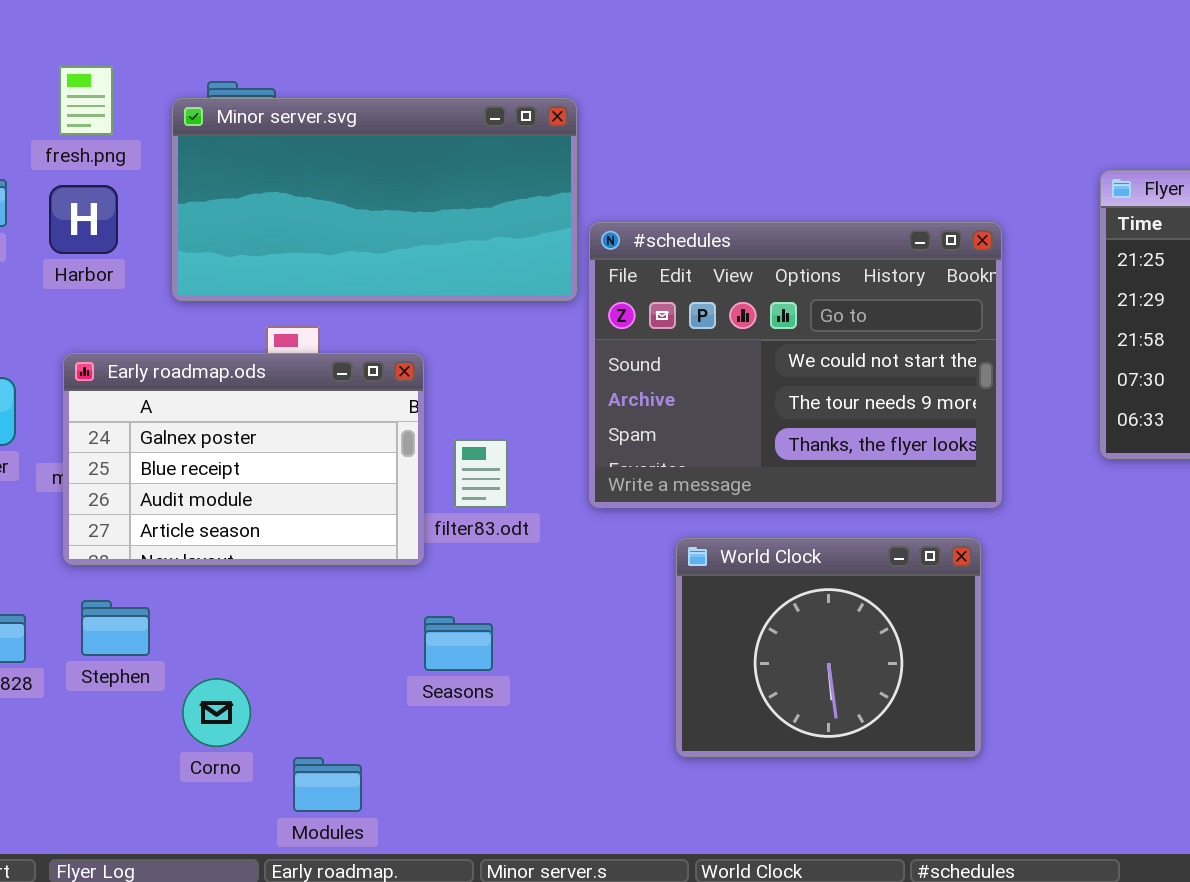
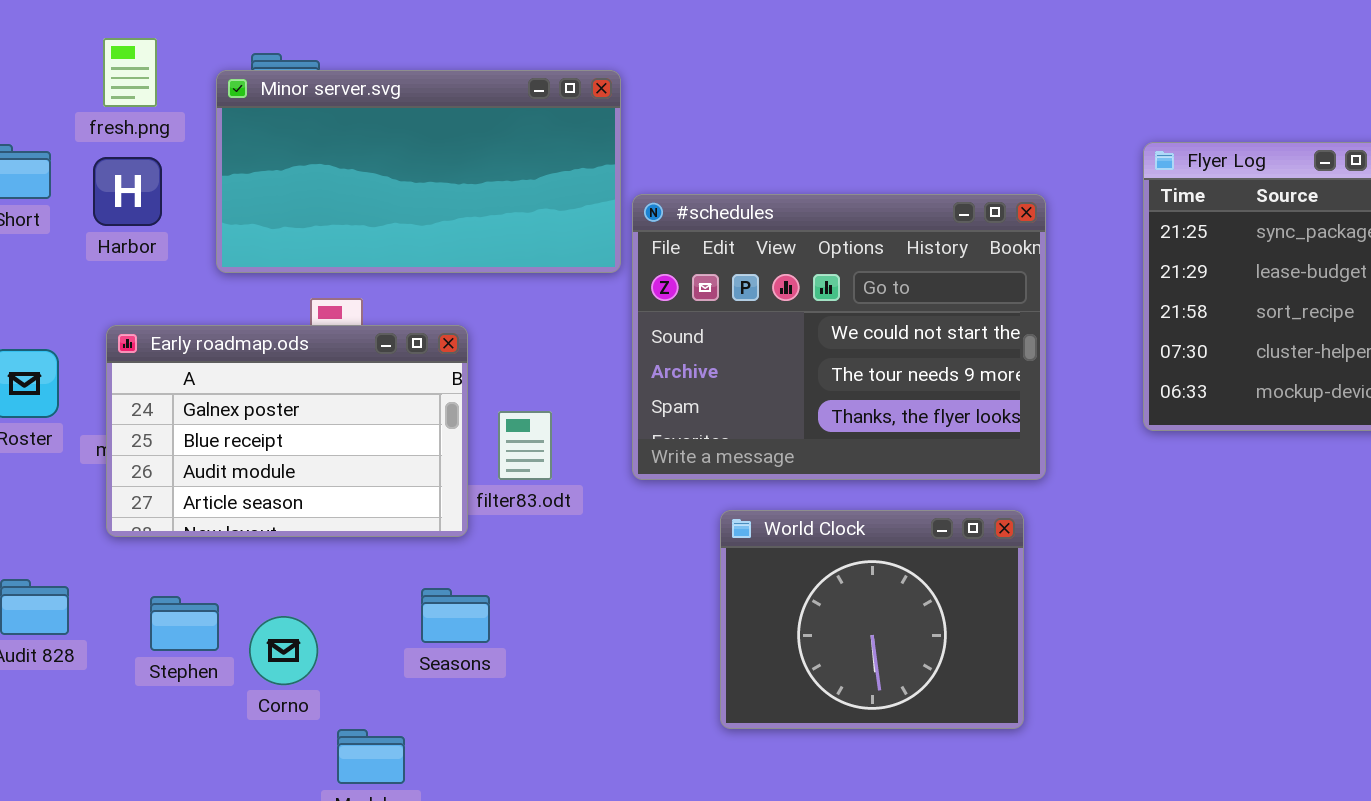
Stephen: [81,600,150,656] -> [150,596,219,651], moved
Seasons: [424,616,493,671] -> [421,588,490,643], moved
Corno: [182,678,251,747] -> [249,616,318,685], moved

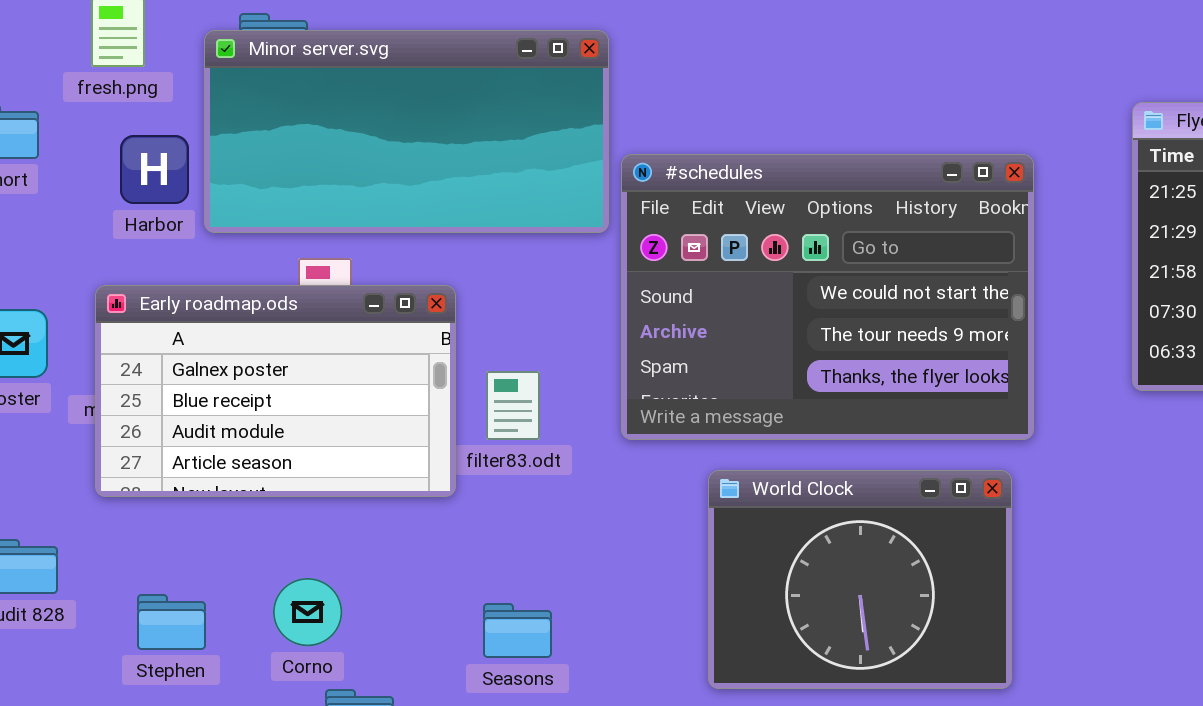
Harbor: [93,157,162,226] -> [120,135,189,204], moved
Seasons: [421,588,490,643] -> [483,603,552,658], moved
Stephen: [150,596,219,651] -> [137,594,206,650], moved
Corno: [249,616,318,685] -> [273,578,342,646], moved

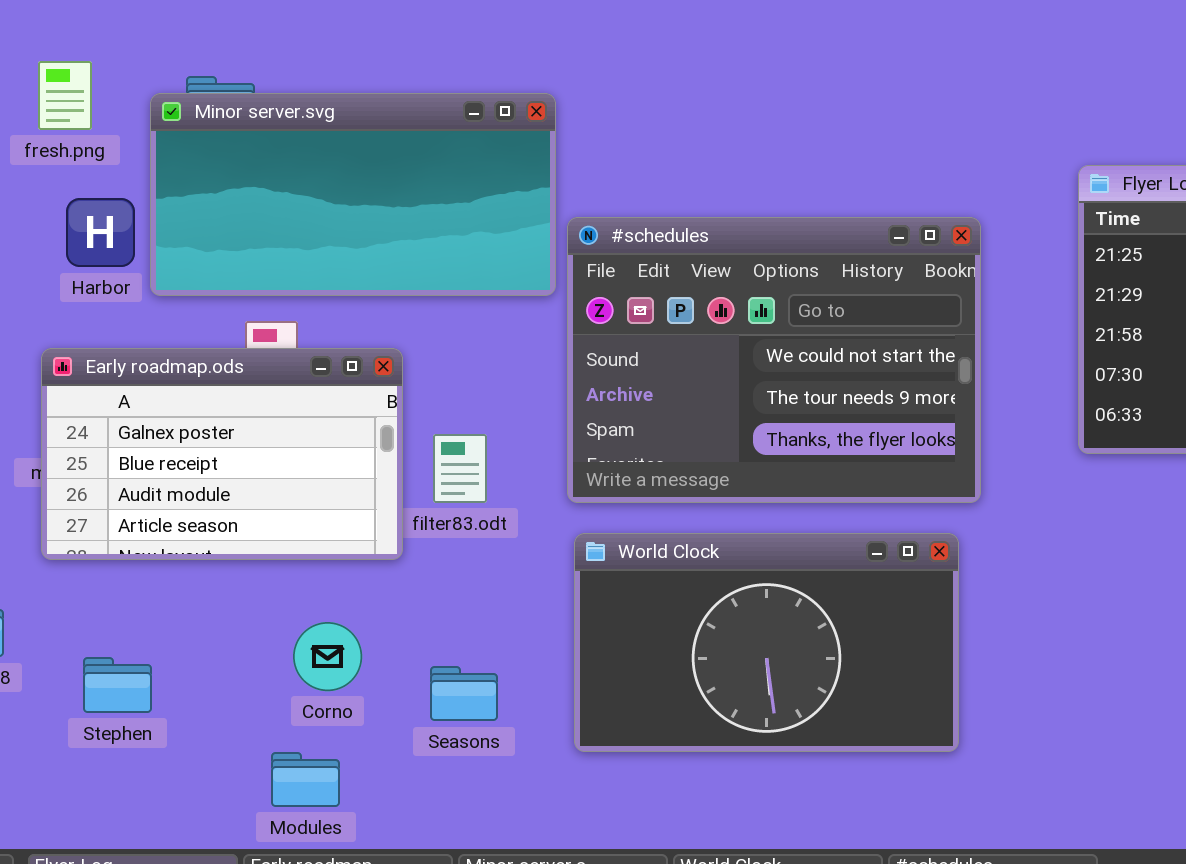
World Clock: [708,470,1012,689] -> [574,533,959,752], resized
Corno: [273,578,342,646] -> [293,622,362,691], moved

